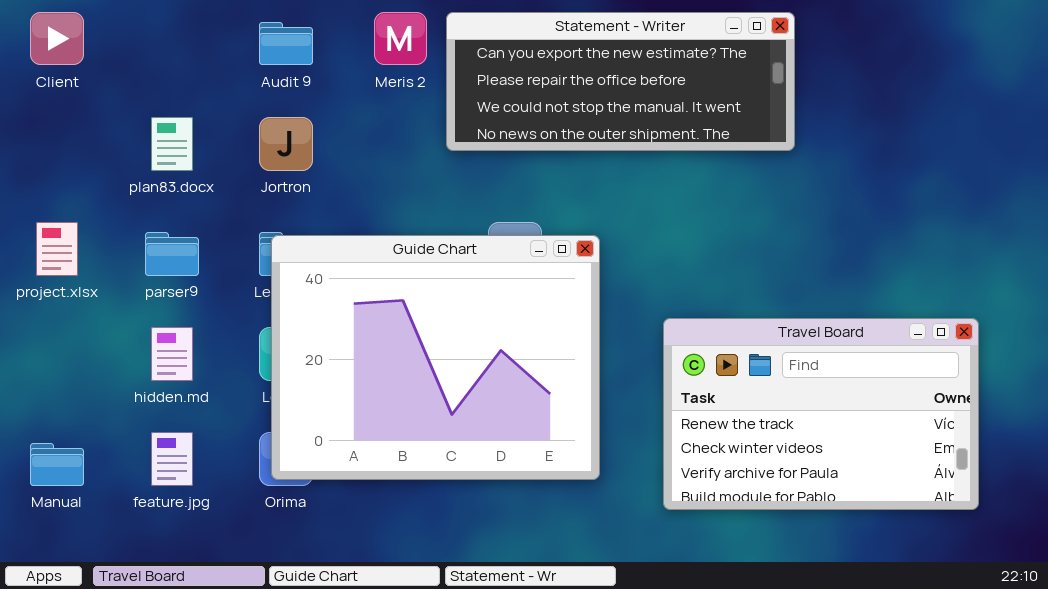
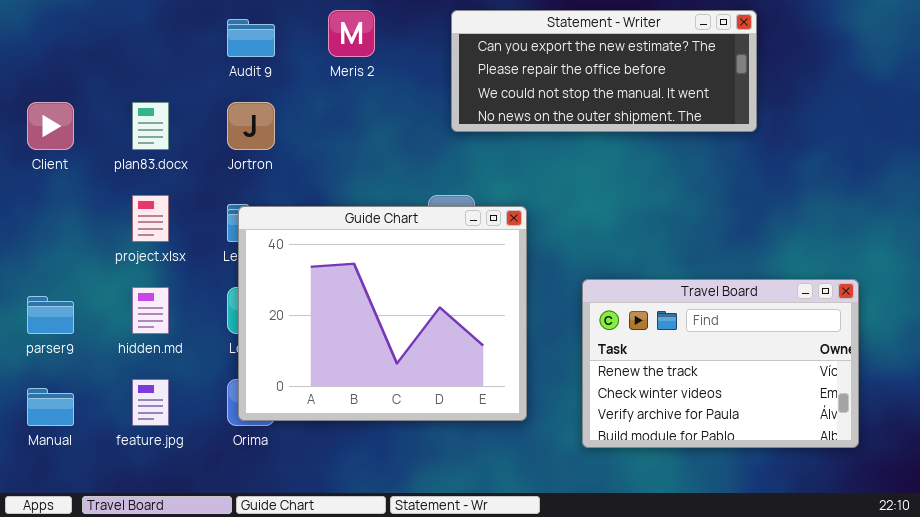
Client: [30,12,84,65] -> [27,102,74,150], moved
Statement - Writer: [446,12,795,151] -> [451,10,757,132], moved
project.xlsx: [36,222,78,276] -> [132,195,169,242], moved
parser9: [145,232,199,276] -> [27,296,74,334], moved

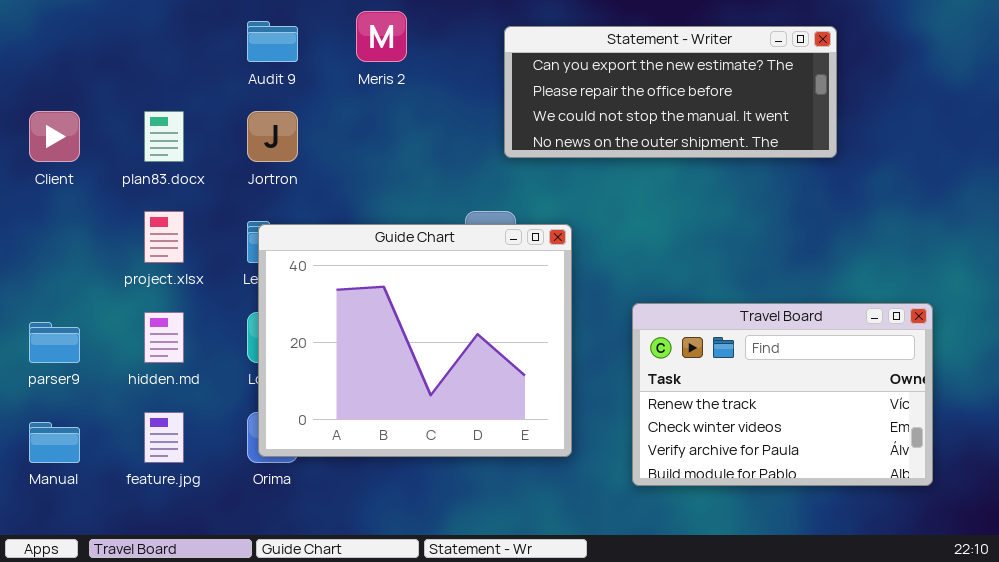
Statement - Writer: [451,10,757,132] -> [504,26,837,158], moved

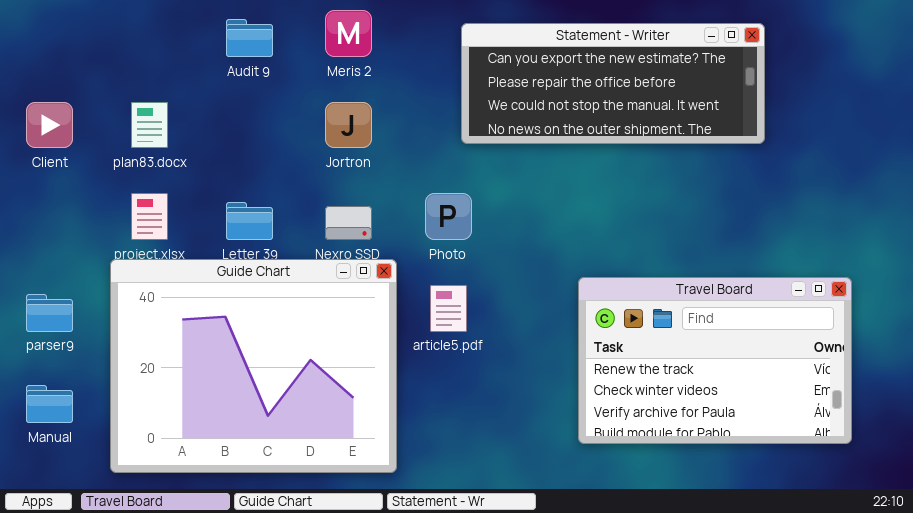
Jortron: [247,111,298,162] -> [325,102,372,148], moved
Guide Chart: [258,224,572,457] -> [110,259,397,473], moved

